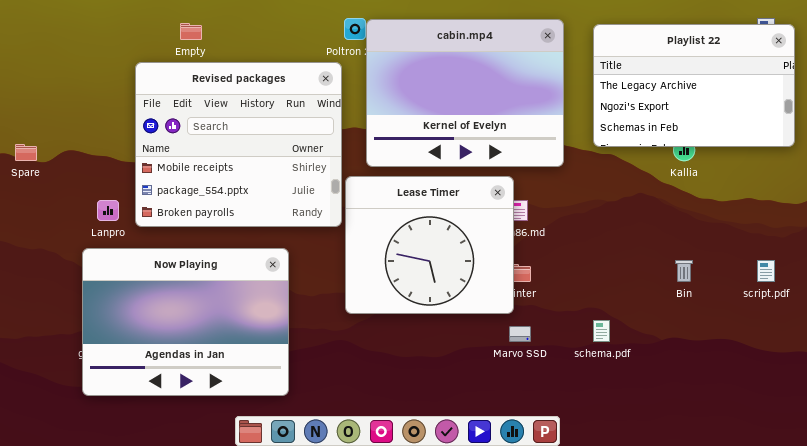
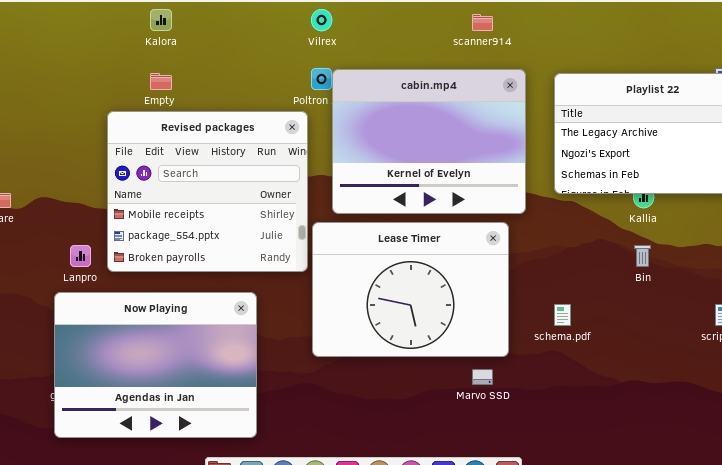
Lease Timer: [345,176,514,314] -> [312,222,509,357], resized
Bin: [675,260,693,282] -> [634,245,651,267], moved
schema.pdf: [593,320,610,342] -> [554,304,571,326], moved

